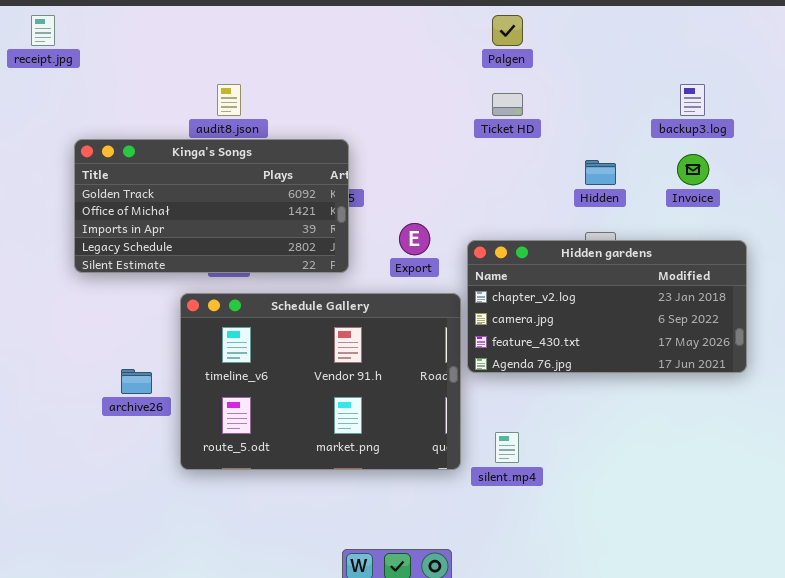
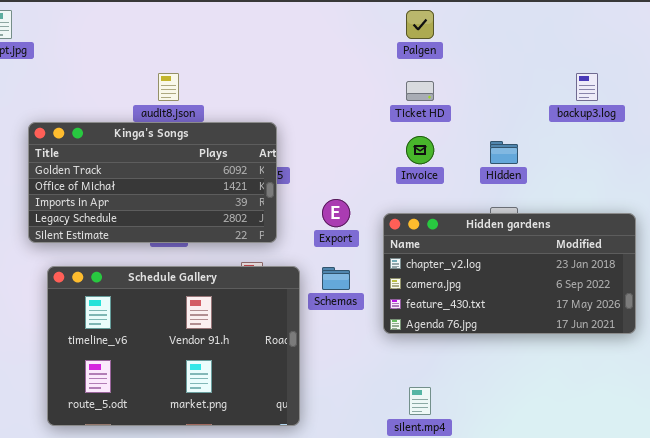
Invoice: [677,154,709,185] -> [406,136,434,164], moved
Schedule Gallery: [180,293,461,470] -> [47,266,300,426], moved

